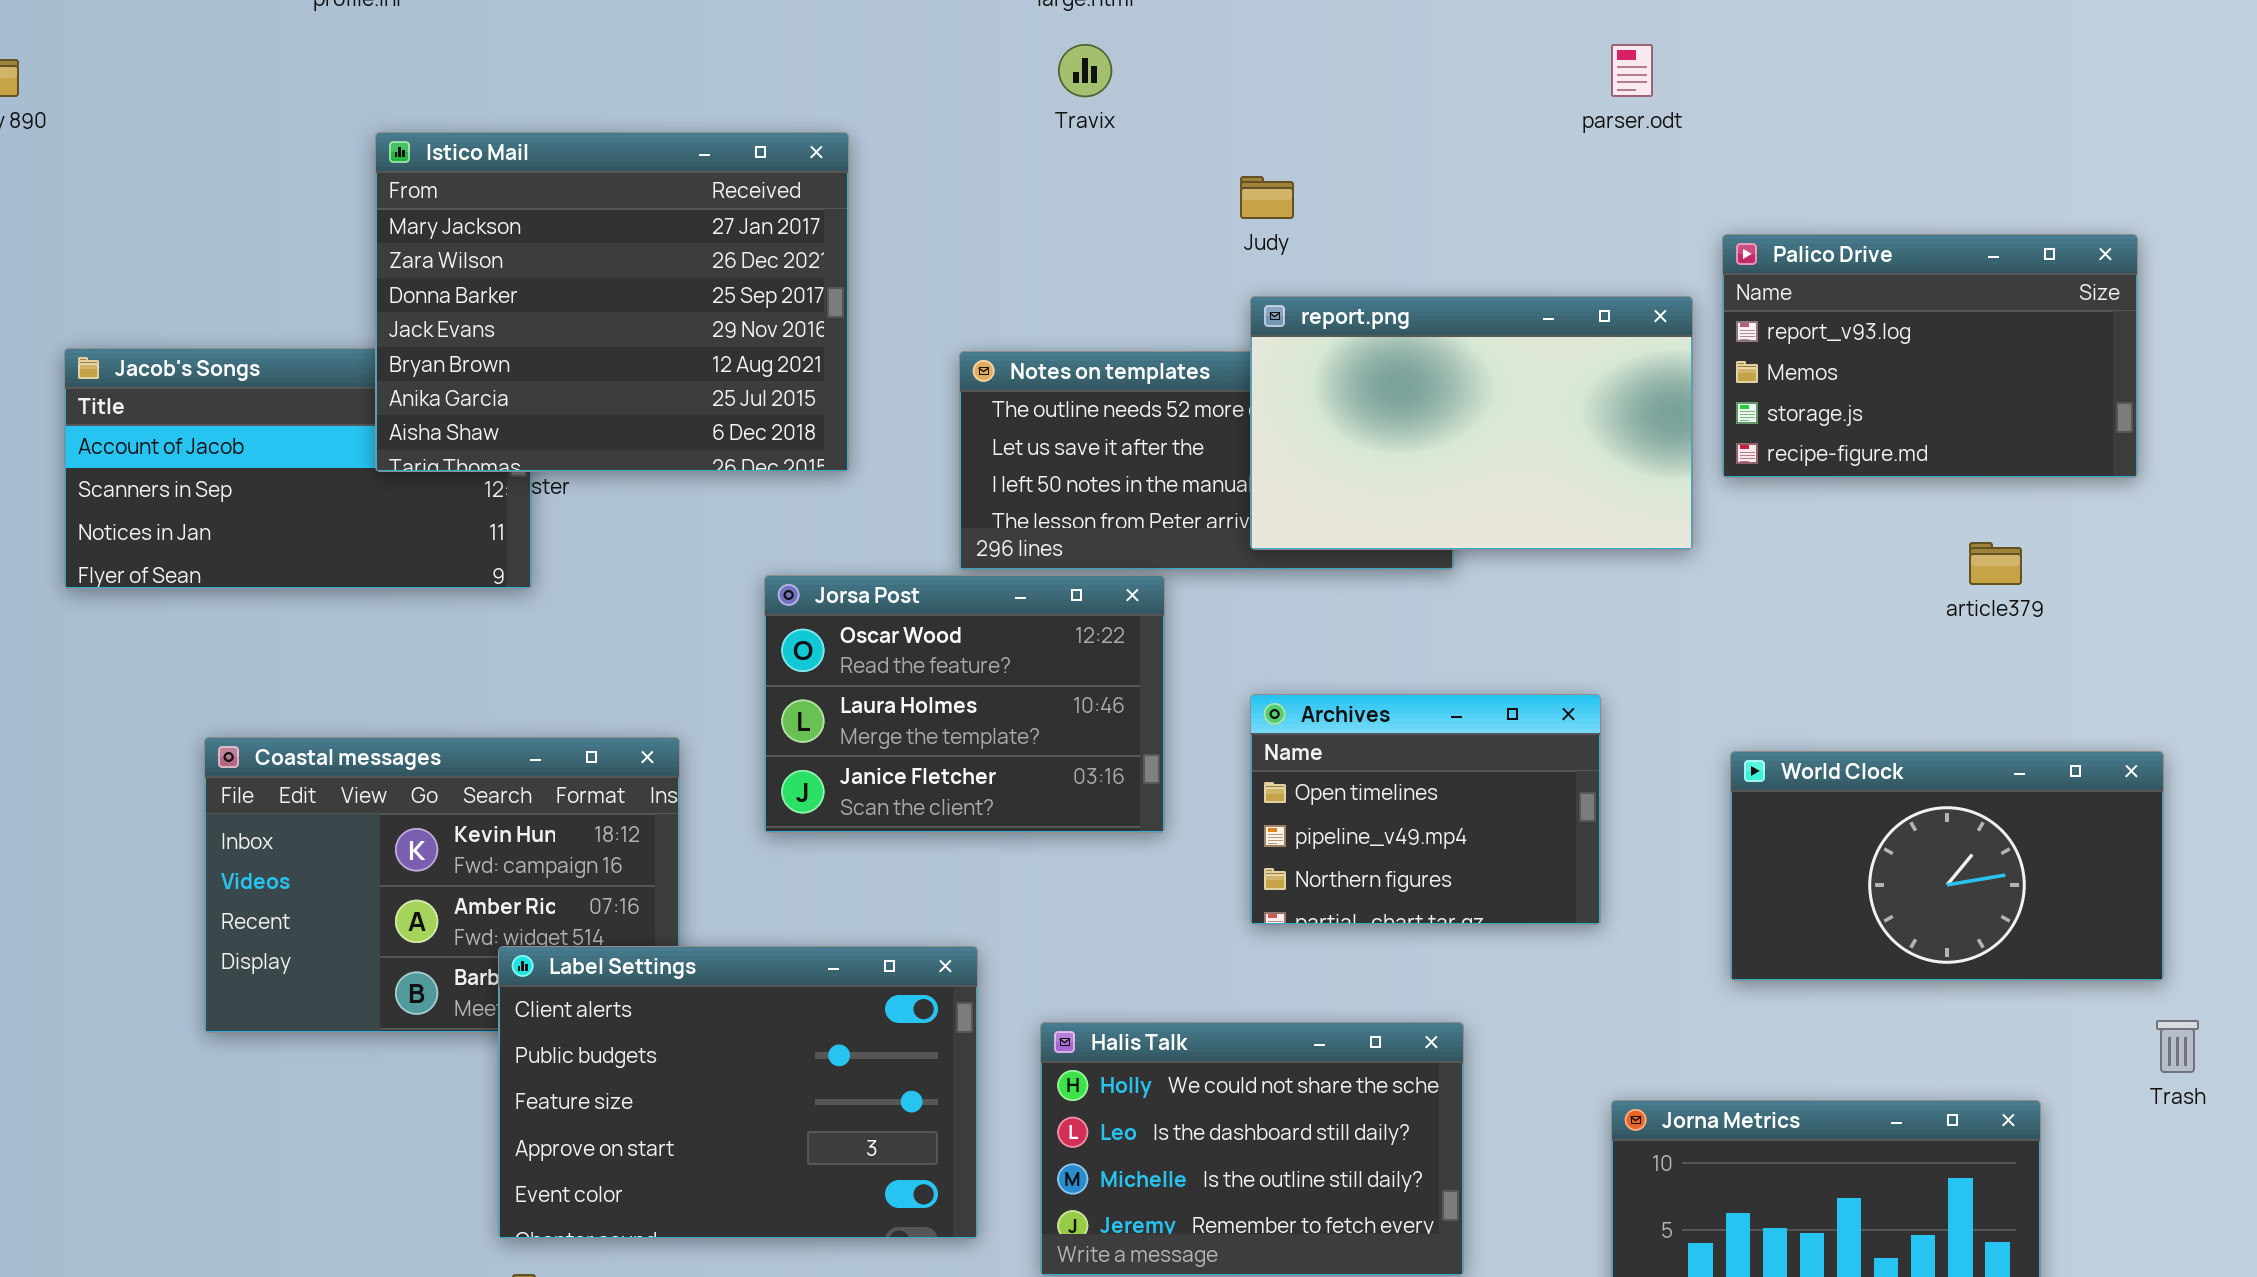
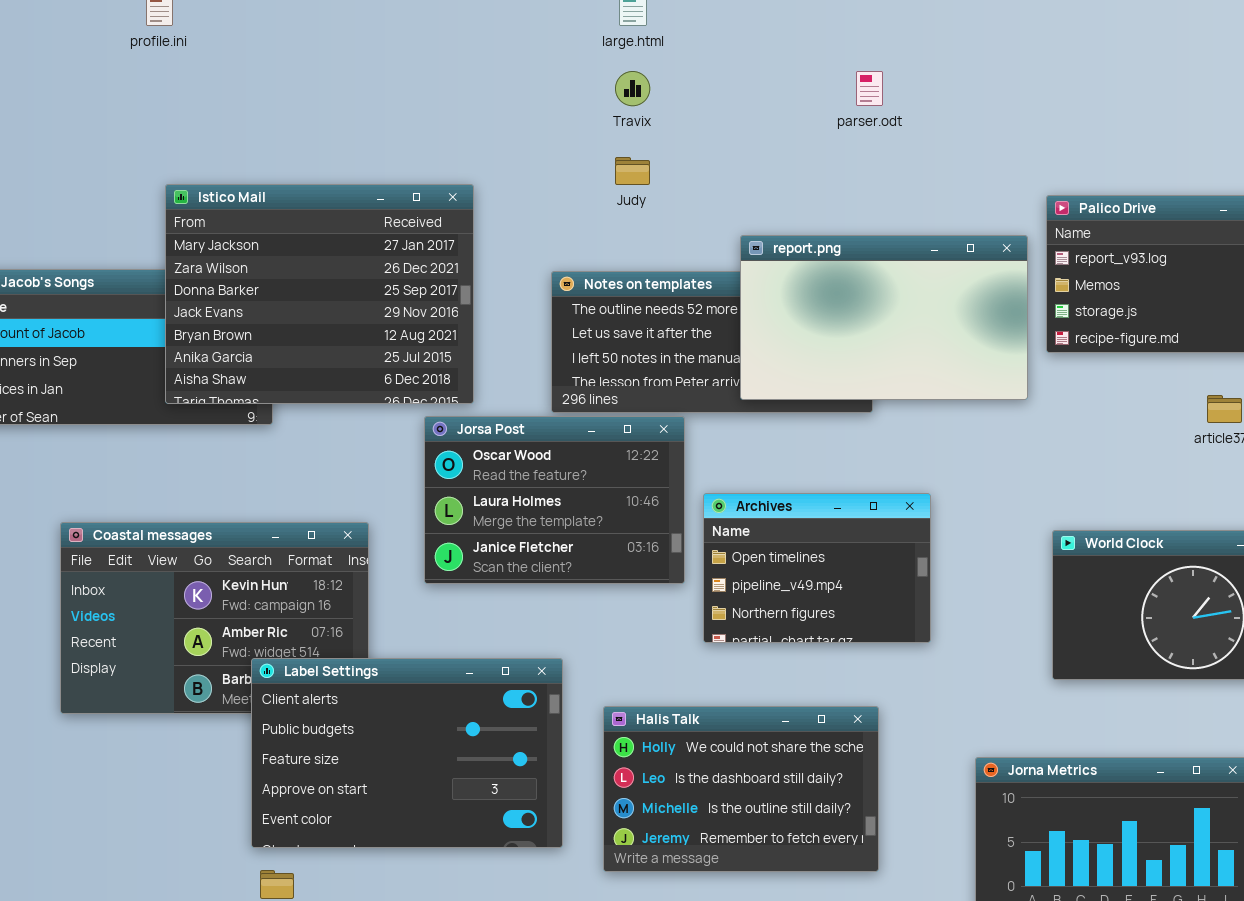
parser.odt: [1611,44,1653,97] -> [856,71,883,106], moved
Istico Mail: [375,132,849,472] -> [165,184,474,404], moved
Judy: [1240,176,1294,219] -> [615,157,650,185], moved
Archives: [1250,694,1601,925] -> [703,493,931,643], moved

